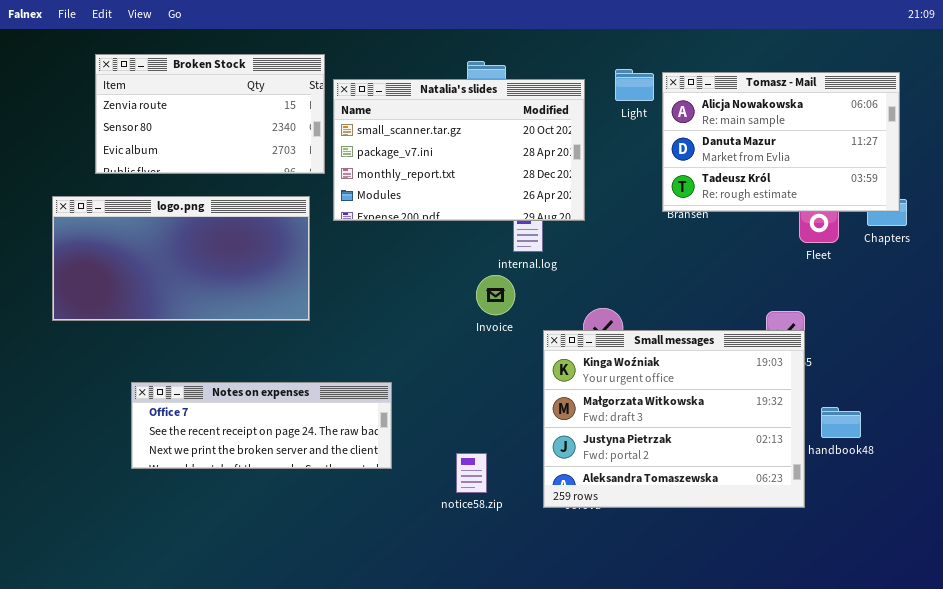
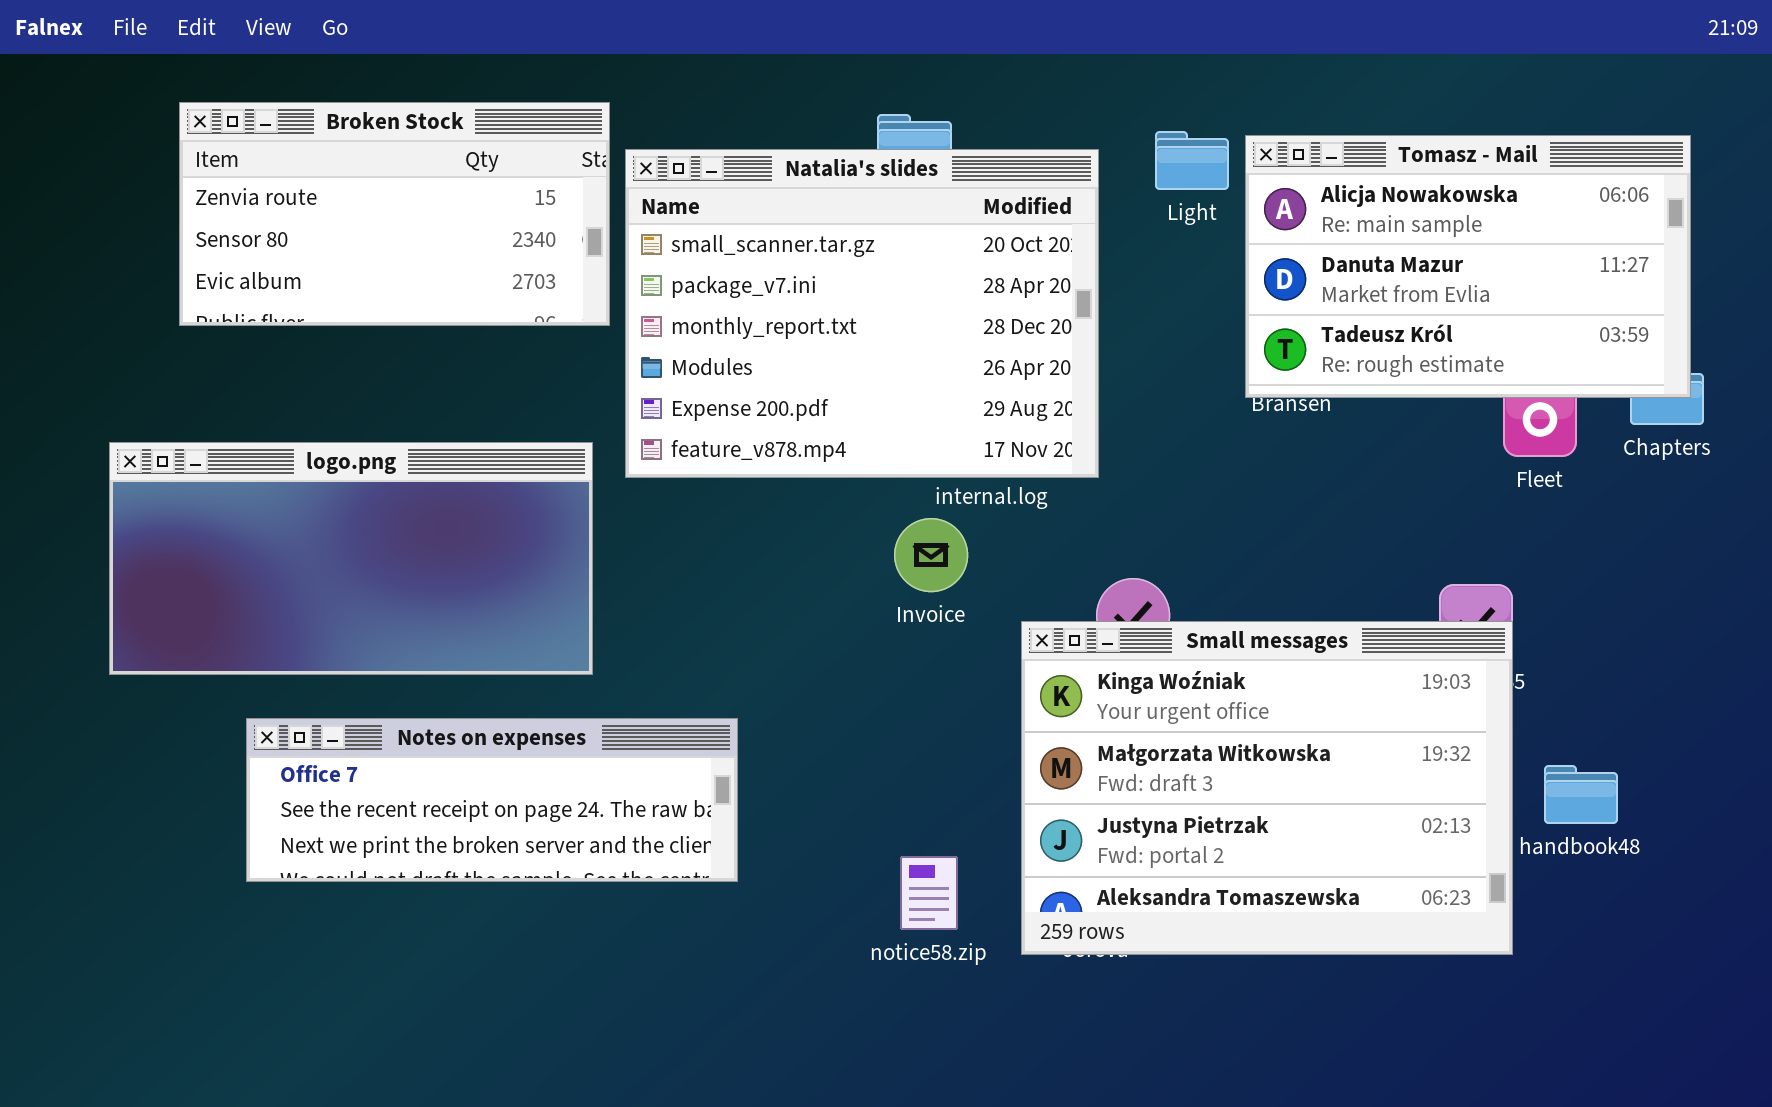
Natalia's slides: [333,79,585,221] -> [625,149,1099,478], resized
logo.png: [52,196,310,321] -> [109,442,593,675], moved
notice58.zip: [456,453,487,493] -> [900,856,958,930], moved

